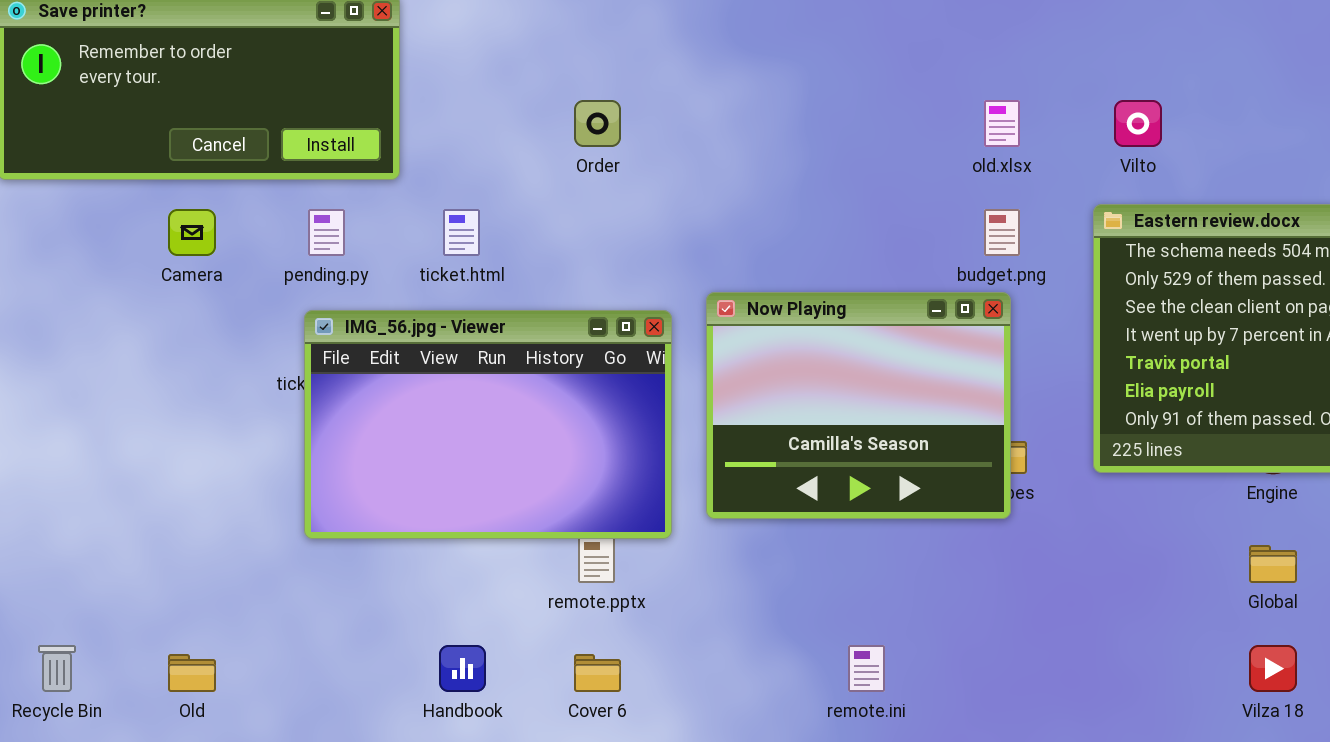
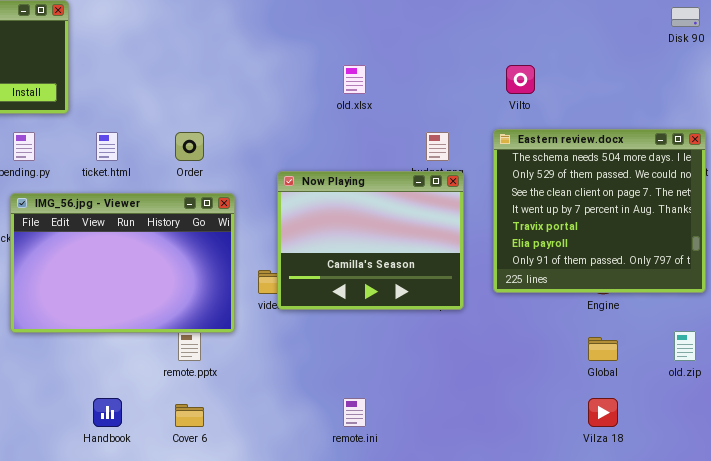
Order: [574,100,621,147] -> [175,132,204,161], moved
old.xlsx: [984,100,1020,147] -> [343,65,366,94], moved
Now Playing: [706,292,1011,519] -> [277,171,464,310], moved

